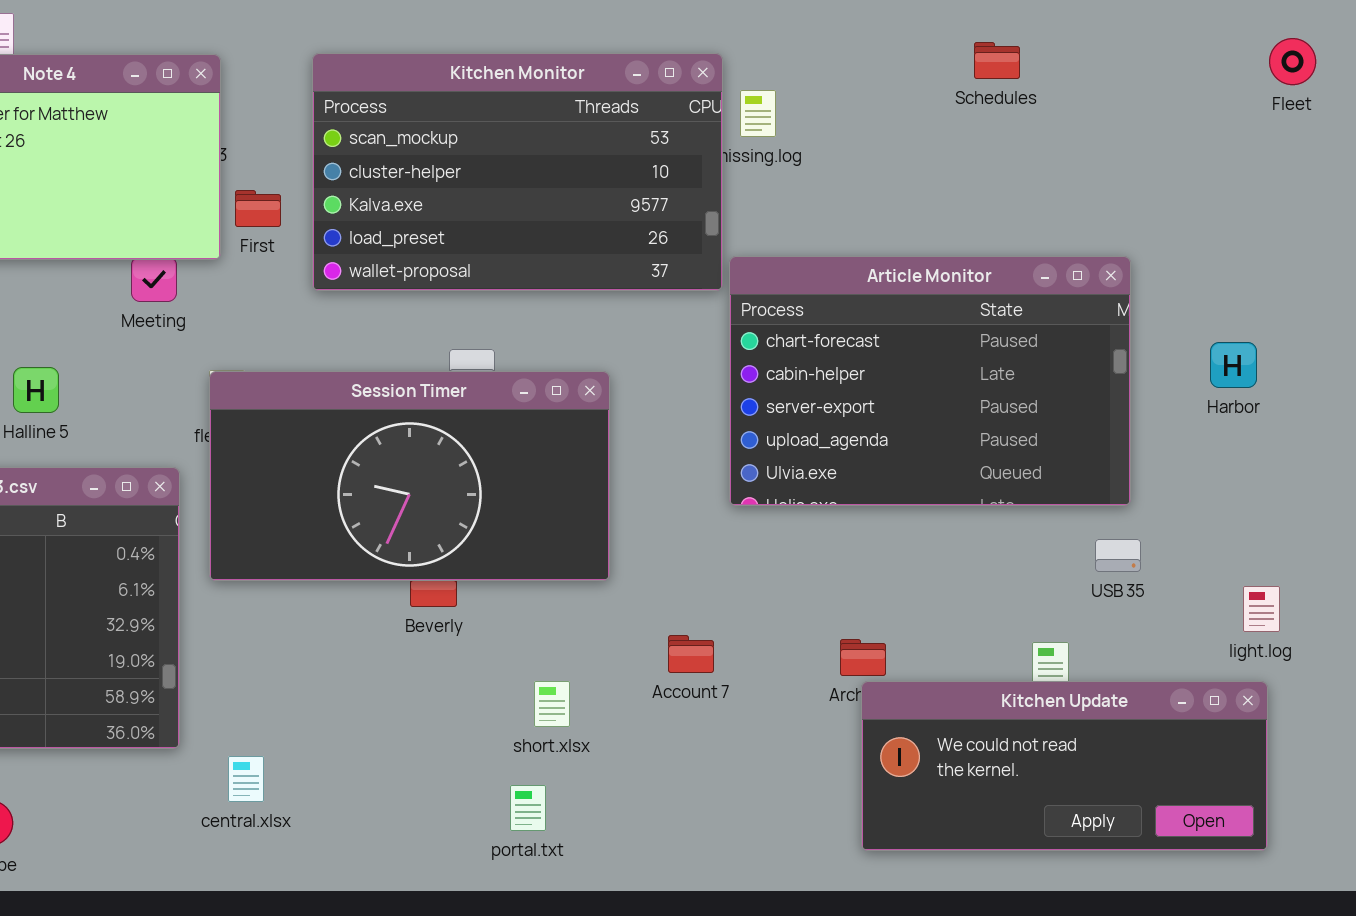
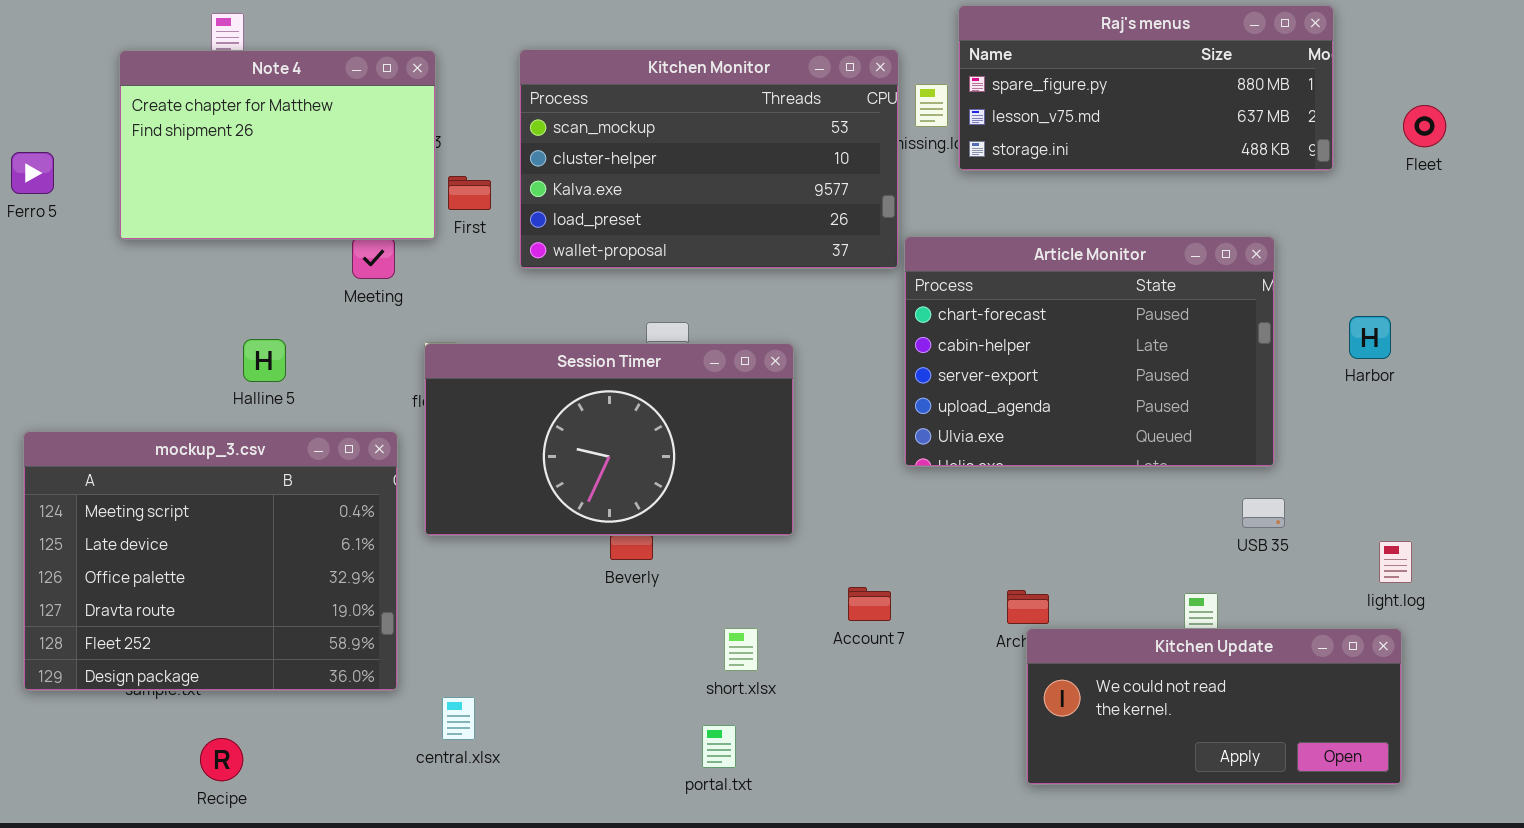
Raj's menus: none -> [958,5,1334,171], opened
Fleet: [1269,38,1316,85] -> [1403,105,1446,147], moved

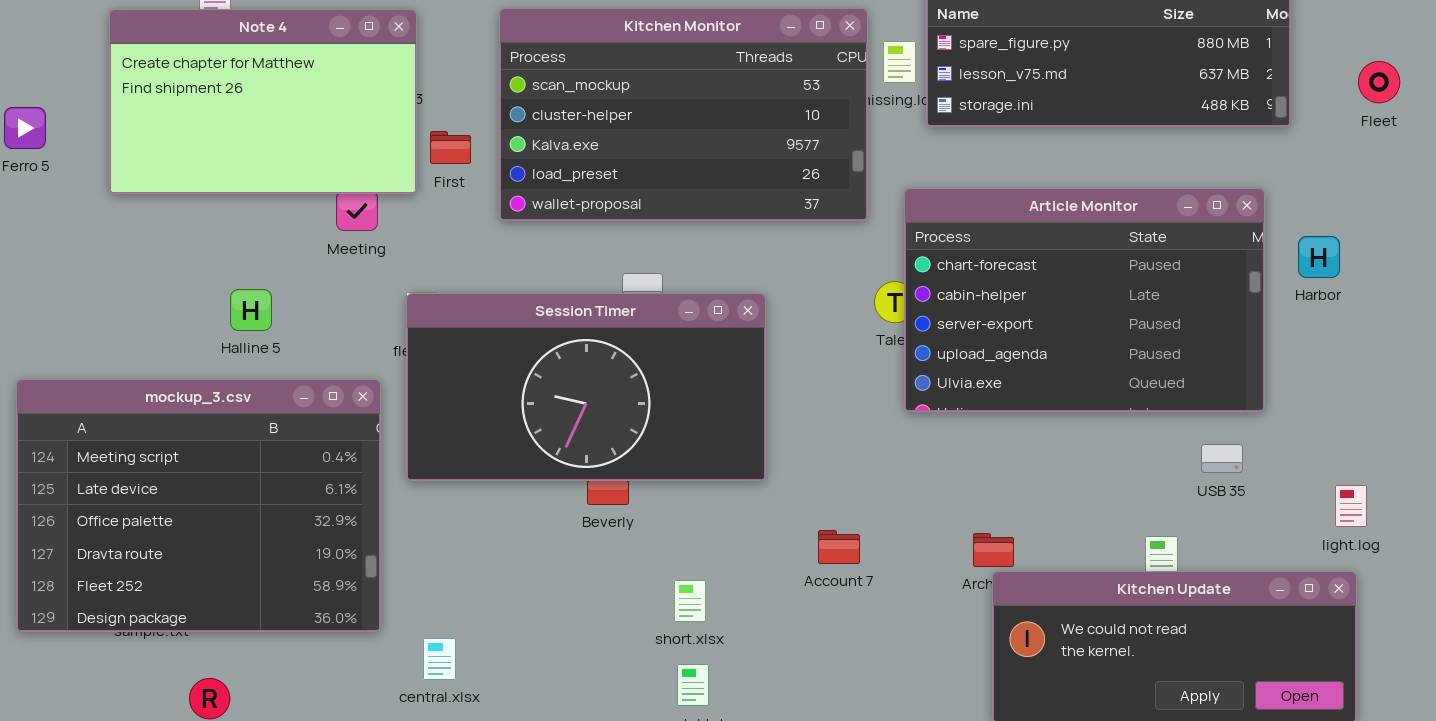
Article Monitor: [904,236,1275,467] -> [904,188,1265,412], moved
Harbor: [1349,316,1391,359] -> [1298,236,1340,278], moved
short.xlsx: [724,628,758,671] -> [674,580,706,622], moved

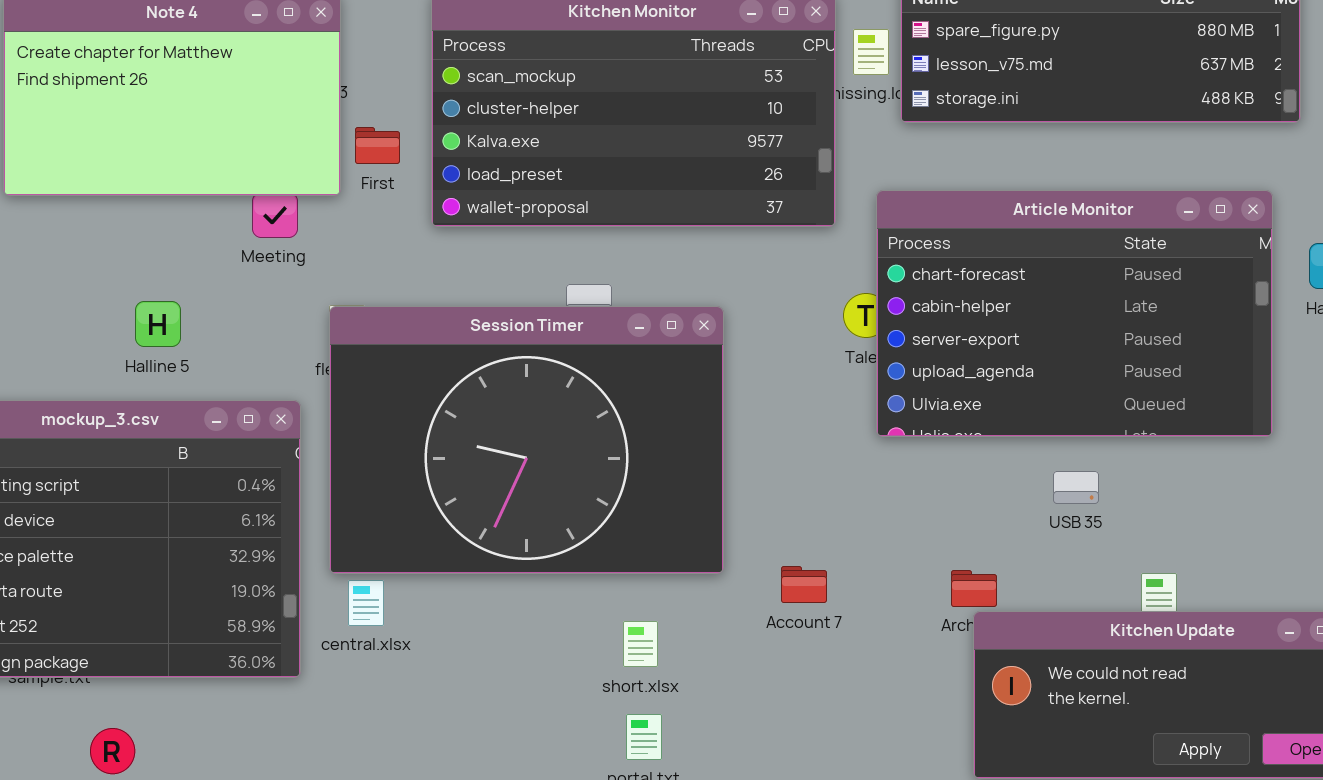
Session Timer: [406,293,766,481] -> [329,306,724,574], resized
USB 35: [1201,444,1243,473] -> [1053,471,1099,504], moved
central.xlsx: [423,638,456,680] -> [348,580,384,626], moved

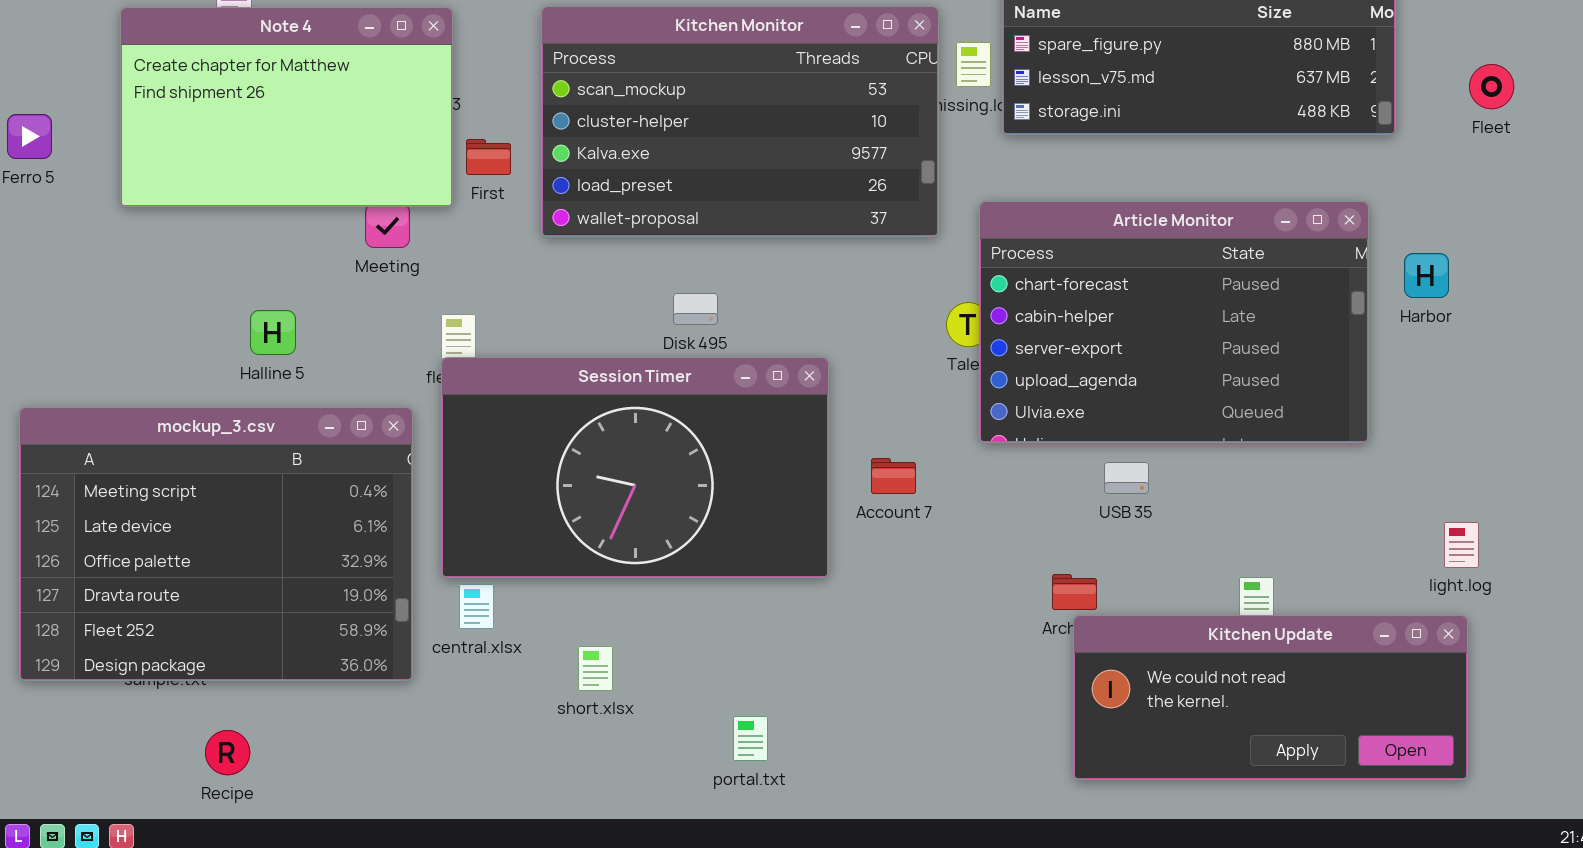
Session Timer: [329,306,724,574] -> [441,357,829,578], resized
USB 35: [1053,471,1099,504] -> [1104,462,1149,494], moved
Account 7: [781,566,827,603] -> [871,458,916,494], moved
short.xlsx: [623,621,658,667] -> [578,646,613,691], moved

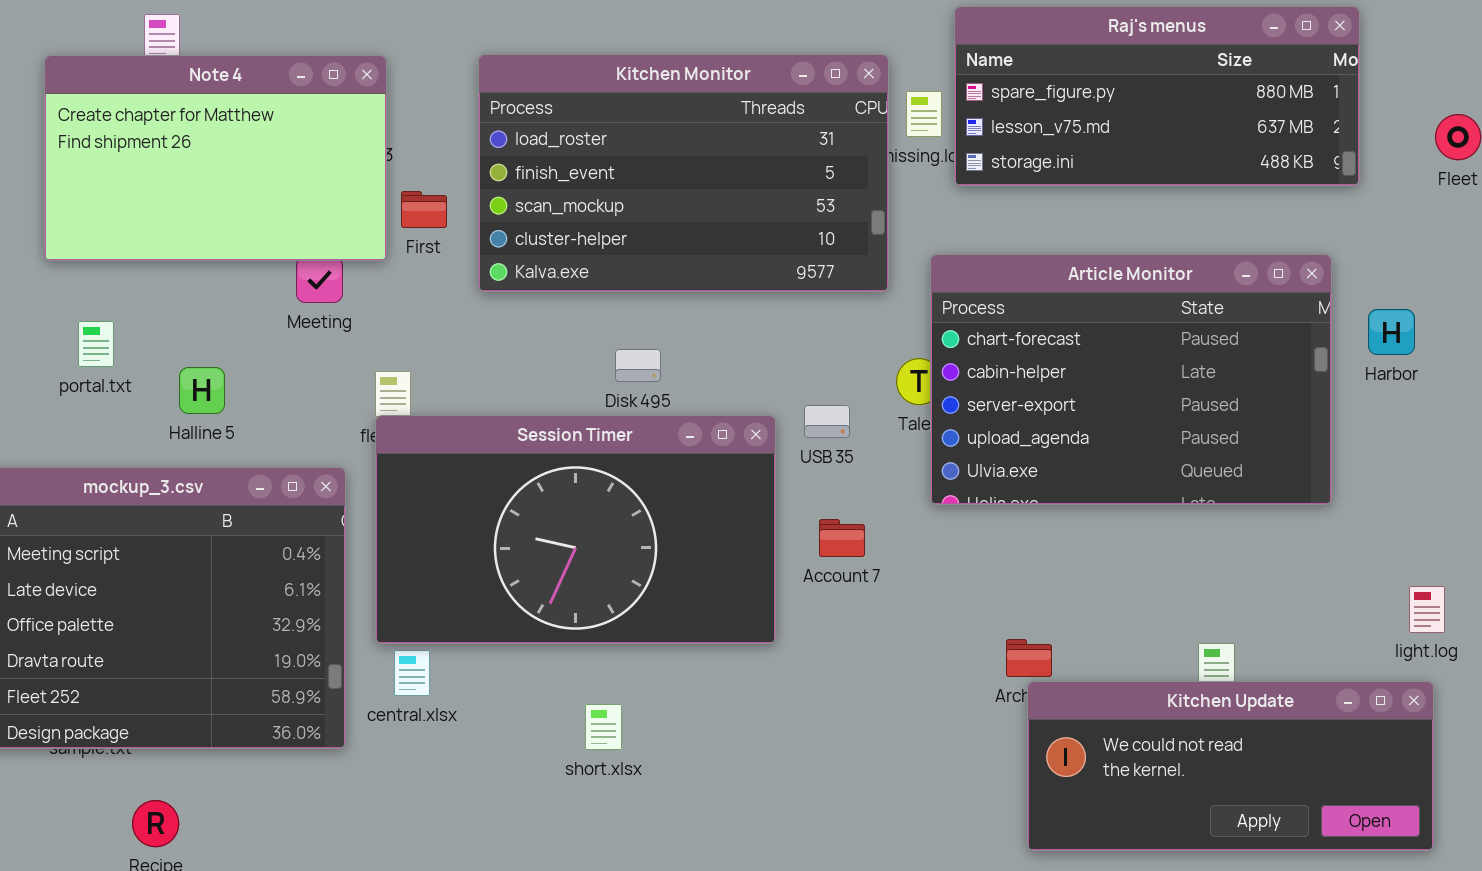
Kitchen Monitor: [541,6,939,237] -> [478,54,889,292], scrolled up 2 rows
USB 35: [1104,462,1149,494] -> [804,405,850,438], moved
short.xlsx: [578,646,613,691] -> [585,704,622,750], moved
portal.txt: [733,716,768,761] -> [78,321,114,367], moved

